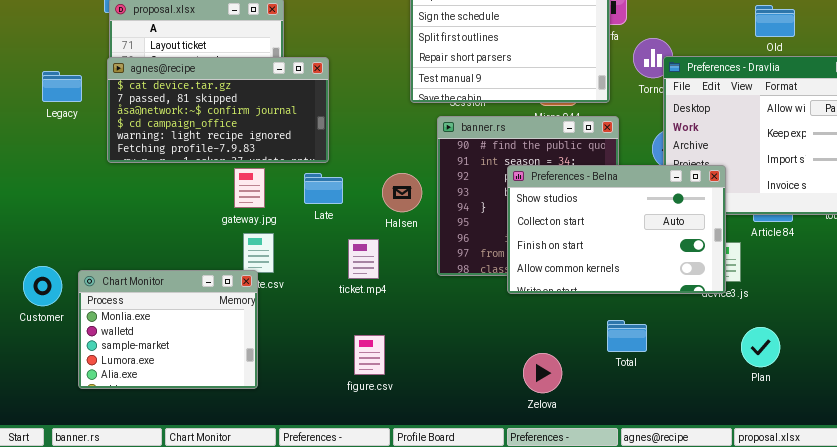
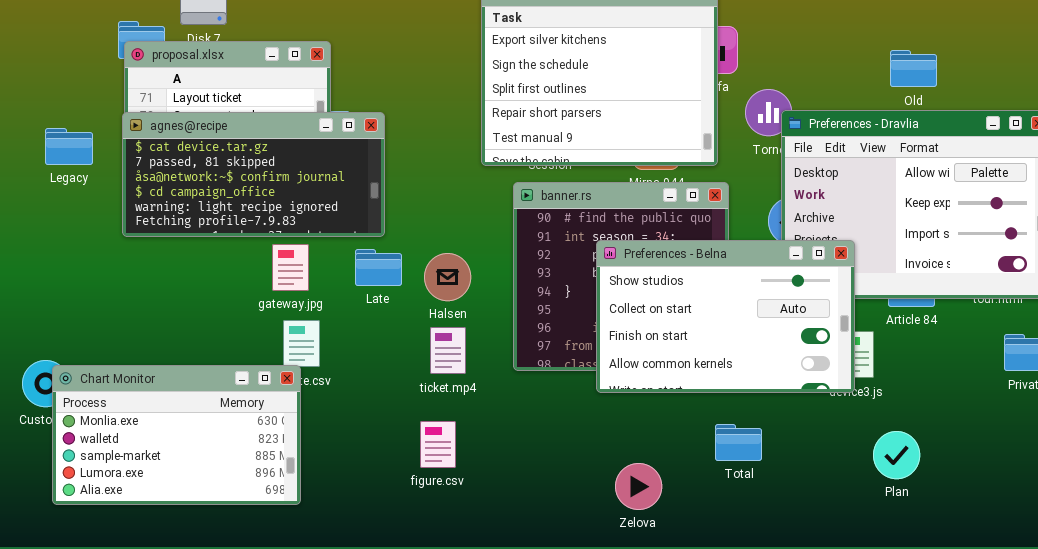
Halsen: [382,173,422,212] -> [424,253,471,301], moved
ticket.mp4: [348,239,379,279] -> [430,327,466,374], moved
Chart Monitor: [78,270,258,389] -> [52,365,301,505], resized
figure.csv: [354,335,385,375] -> [420,421,456,468], moved

